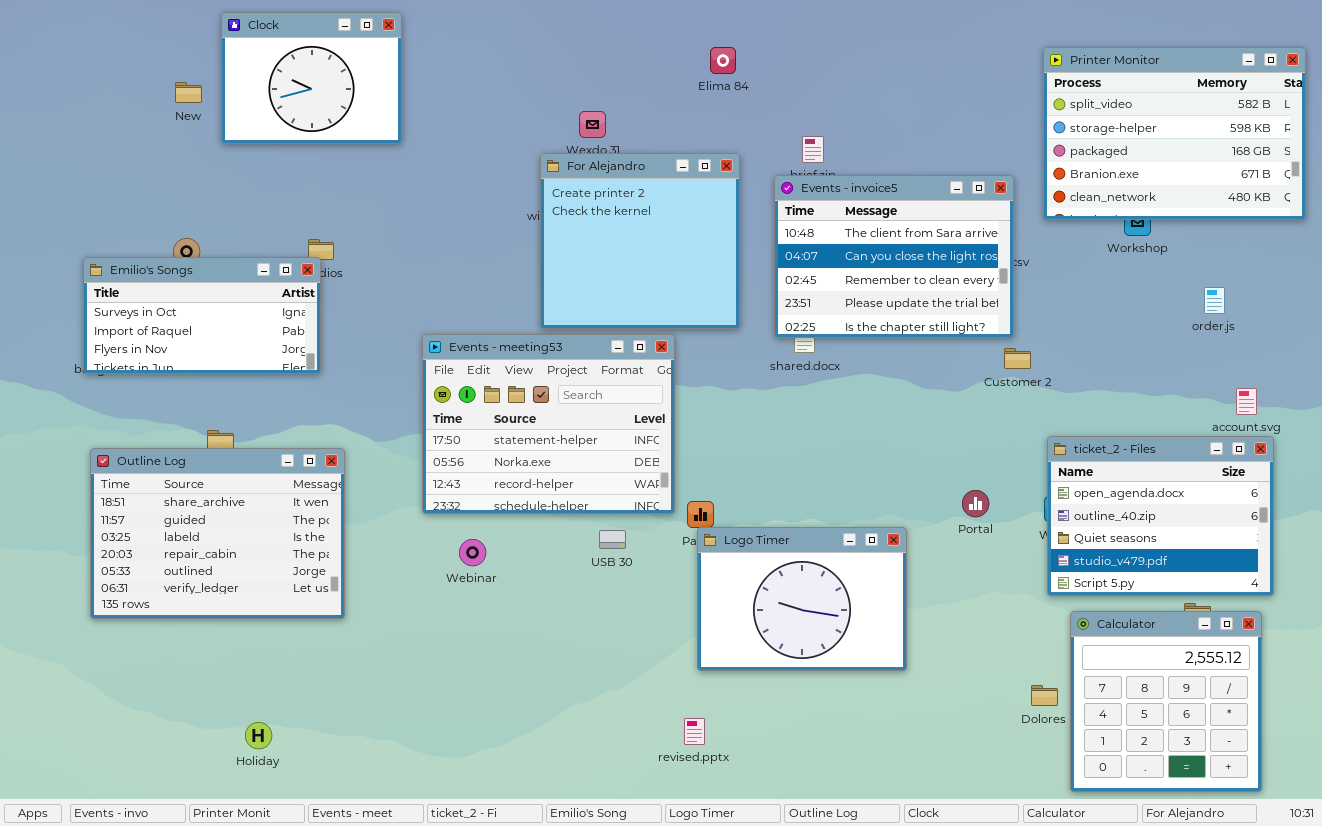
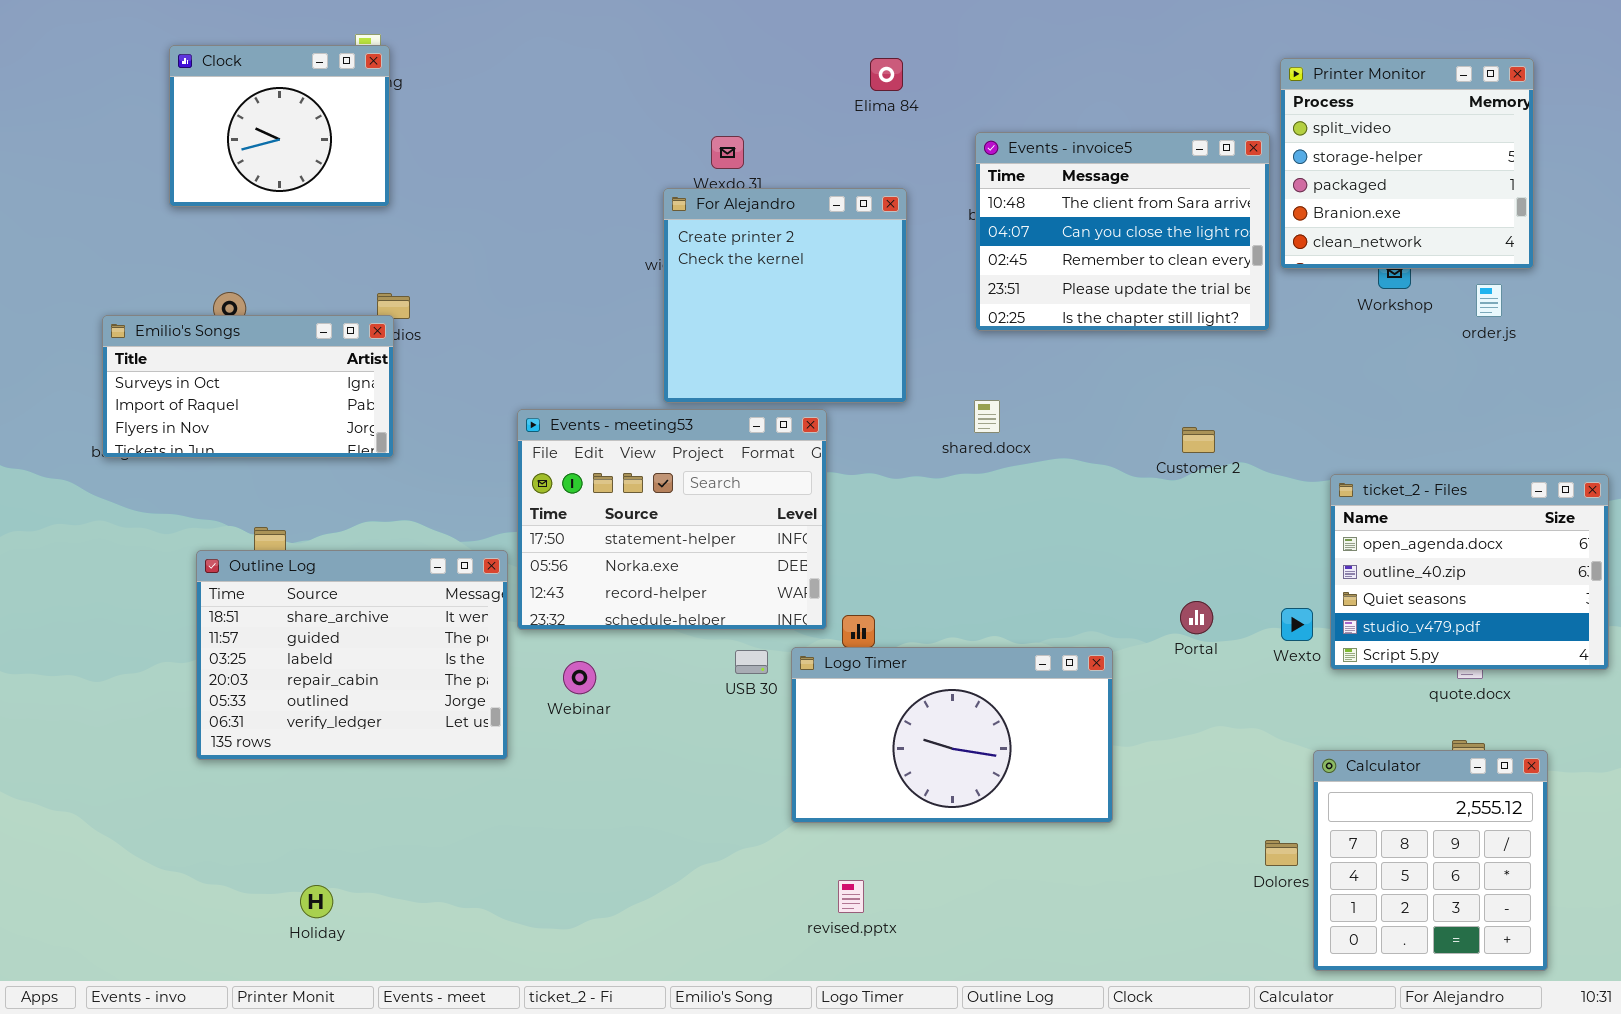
Clock: [221,12,402,144] -> [169,45,390,207], moved
Printer Monitor: [1043,47,1306,220] -> [1280,58,1534,269], resized
Events - invoice5: [774,175,1014,338] -> [975,132,1270,331], moved
order.js: [1204,287,1225,314] -> [1476,284,1502,317], moved
Customer 2: [1004,348,1031,369] -> [1182,427,1215,453], moved
ticket_2 - Files: [1047,436,1274,596] -> [1330,474,1609,670], moved
Outline Log: [90,448,345,619] -> [196,550,508,760], moved
Logo Timer: [697,527,907,671] -> [791,647,1113,823], resized

